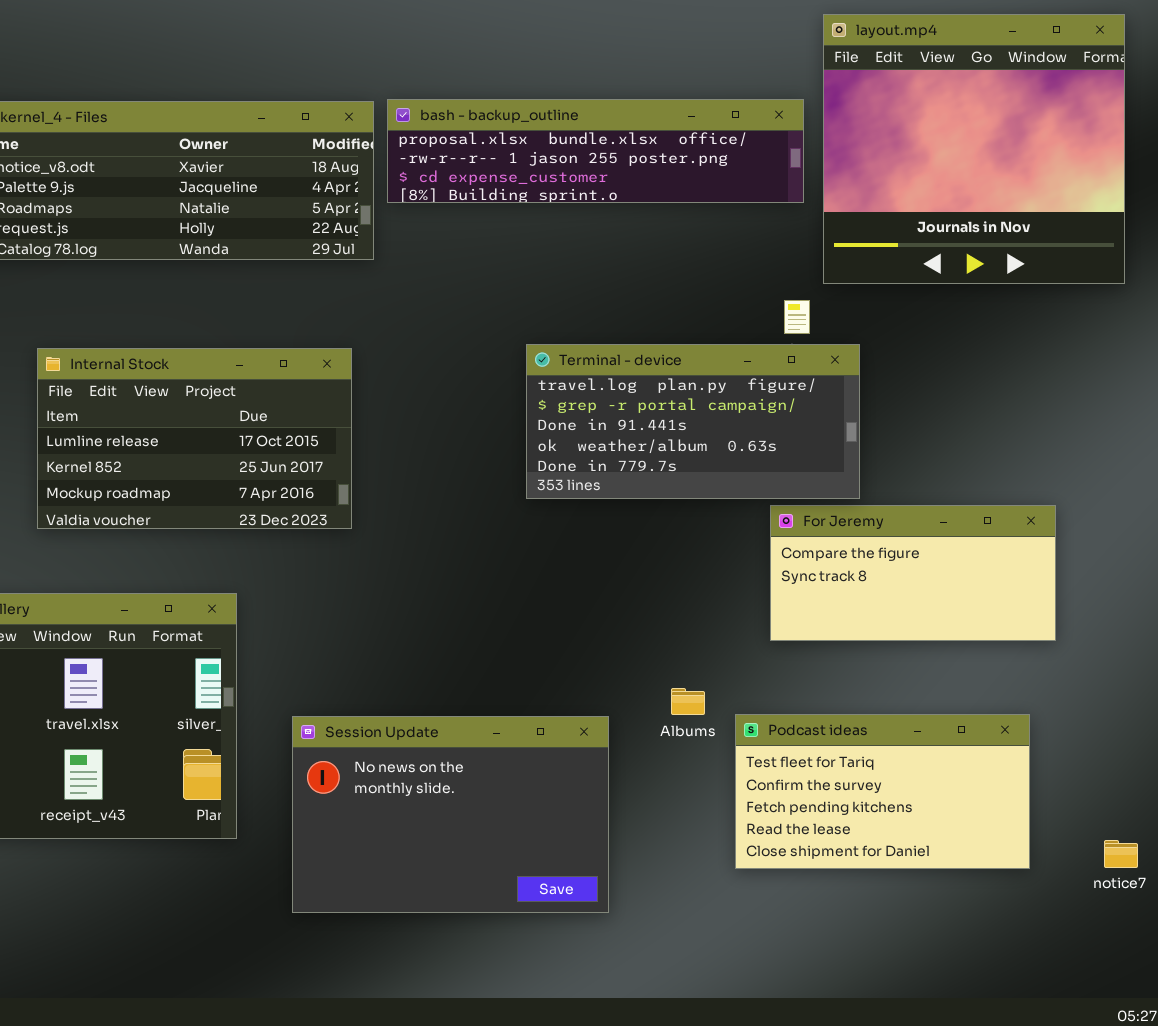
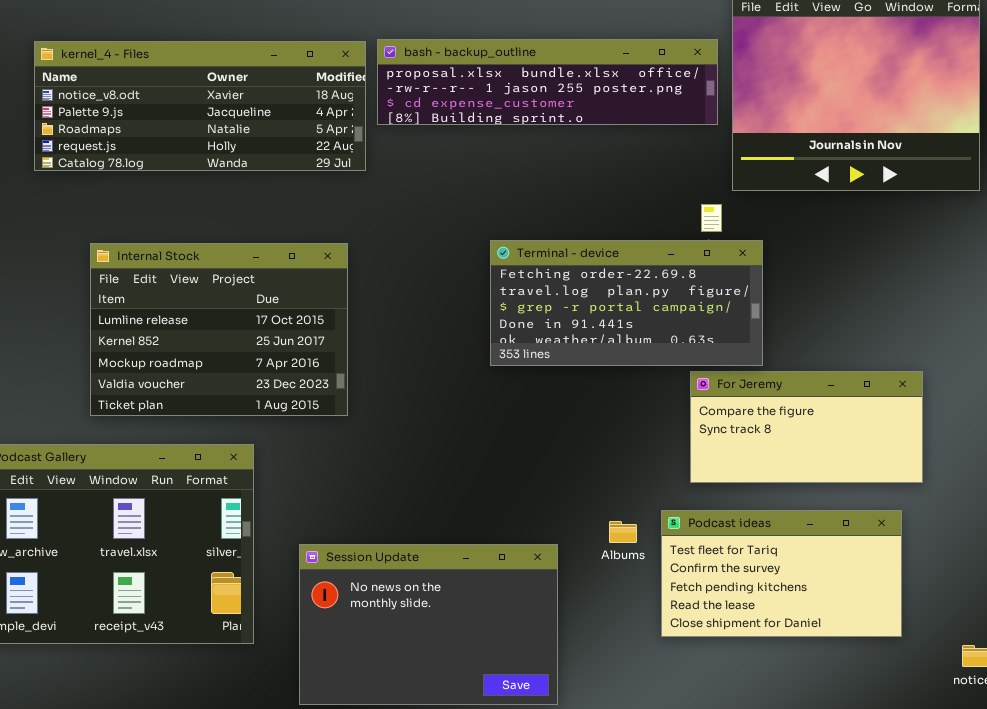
Terminal - device: [526,344,860,499] -> [490,240,763,366], scrolled up 1 row
Internal Stock: [37,348,352,529] -> [90,243,348,416], resized
Podcast ideas: [735,714,1030,869] -> [661,510,902,637], moved

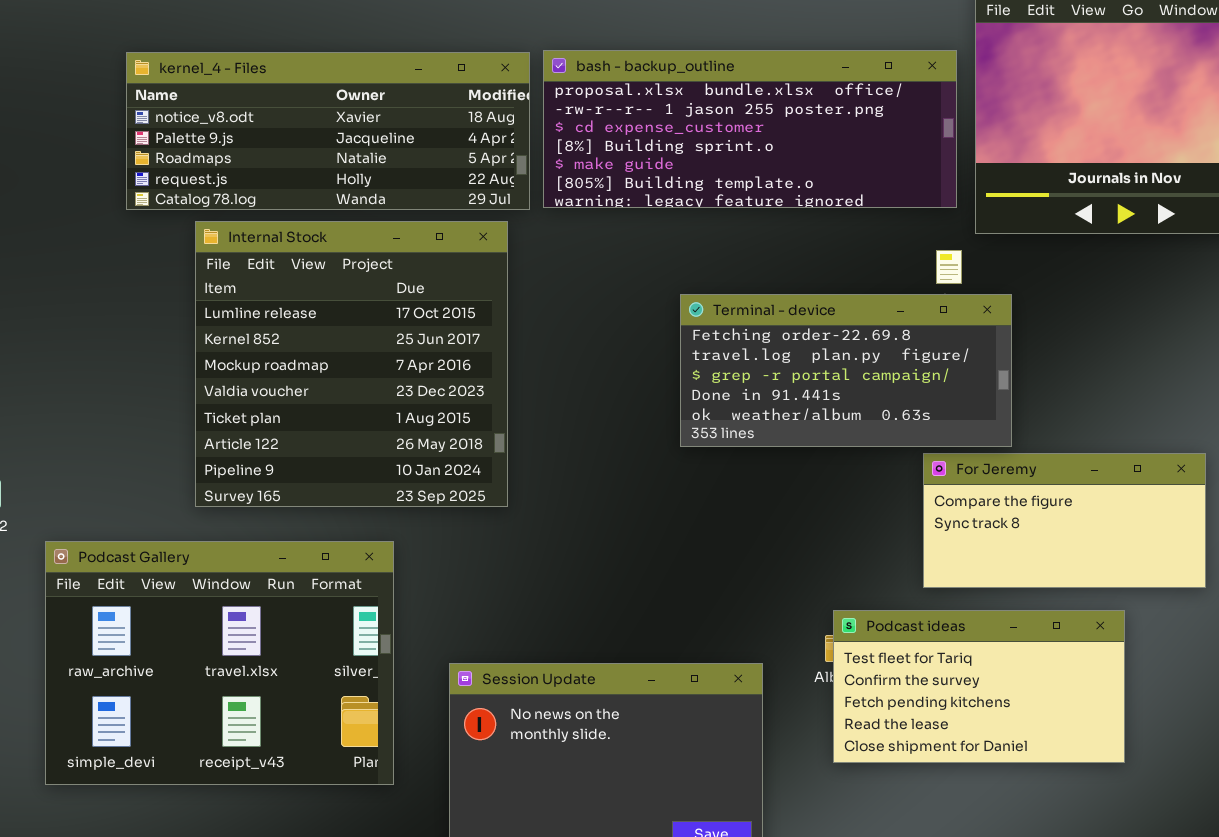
bash - backup_outline: [377,39,718,125] -> [543,50,957,208], resized
Internal Stock: [90,243,348,416] -> [195,221,508,507], resized
Podcast ideas: [661,510,902,637] -> [833,610,1125,763], moved

